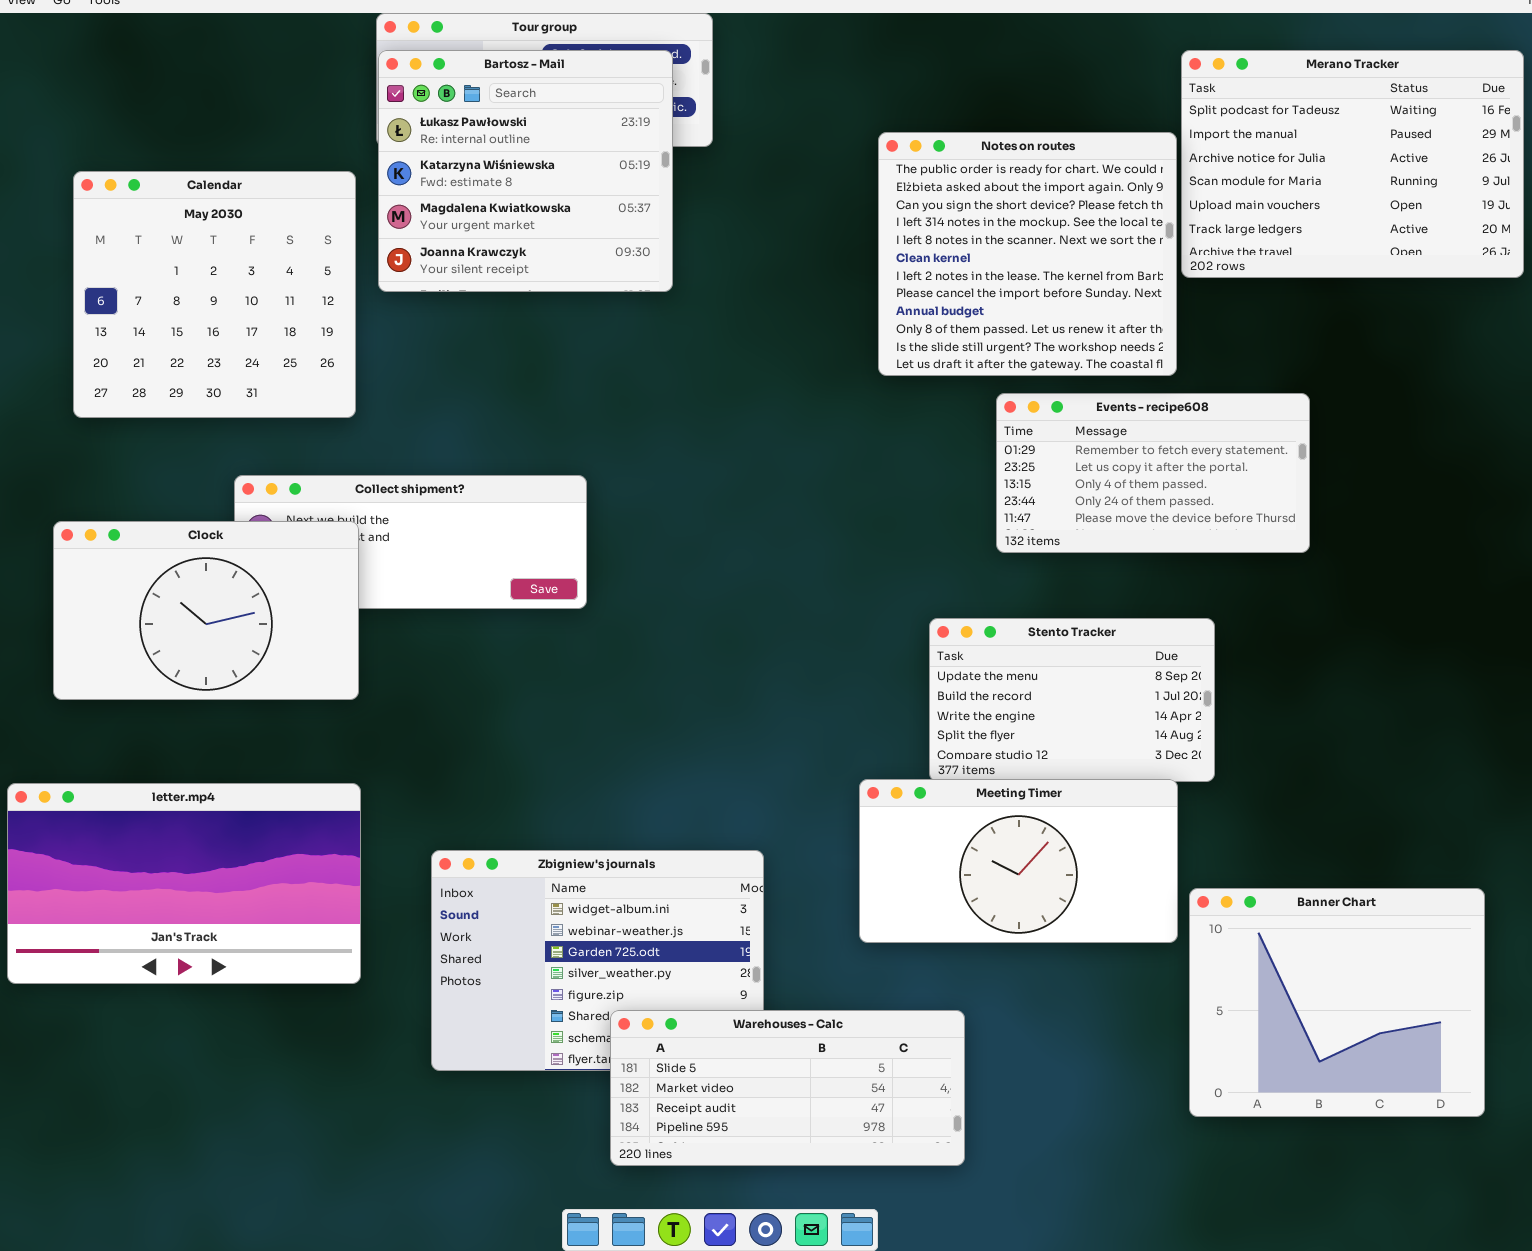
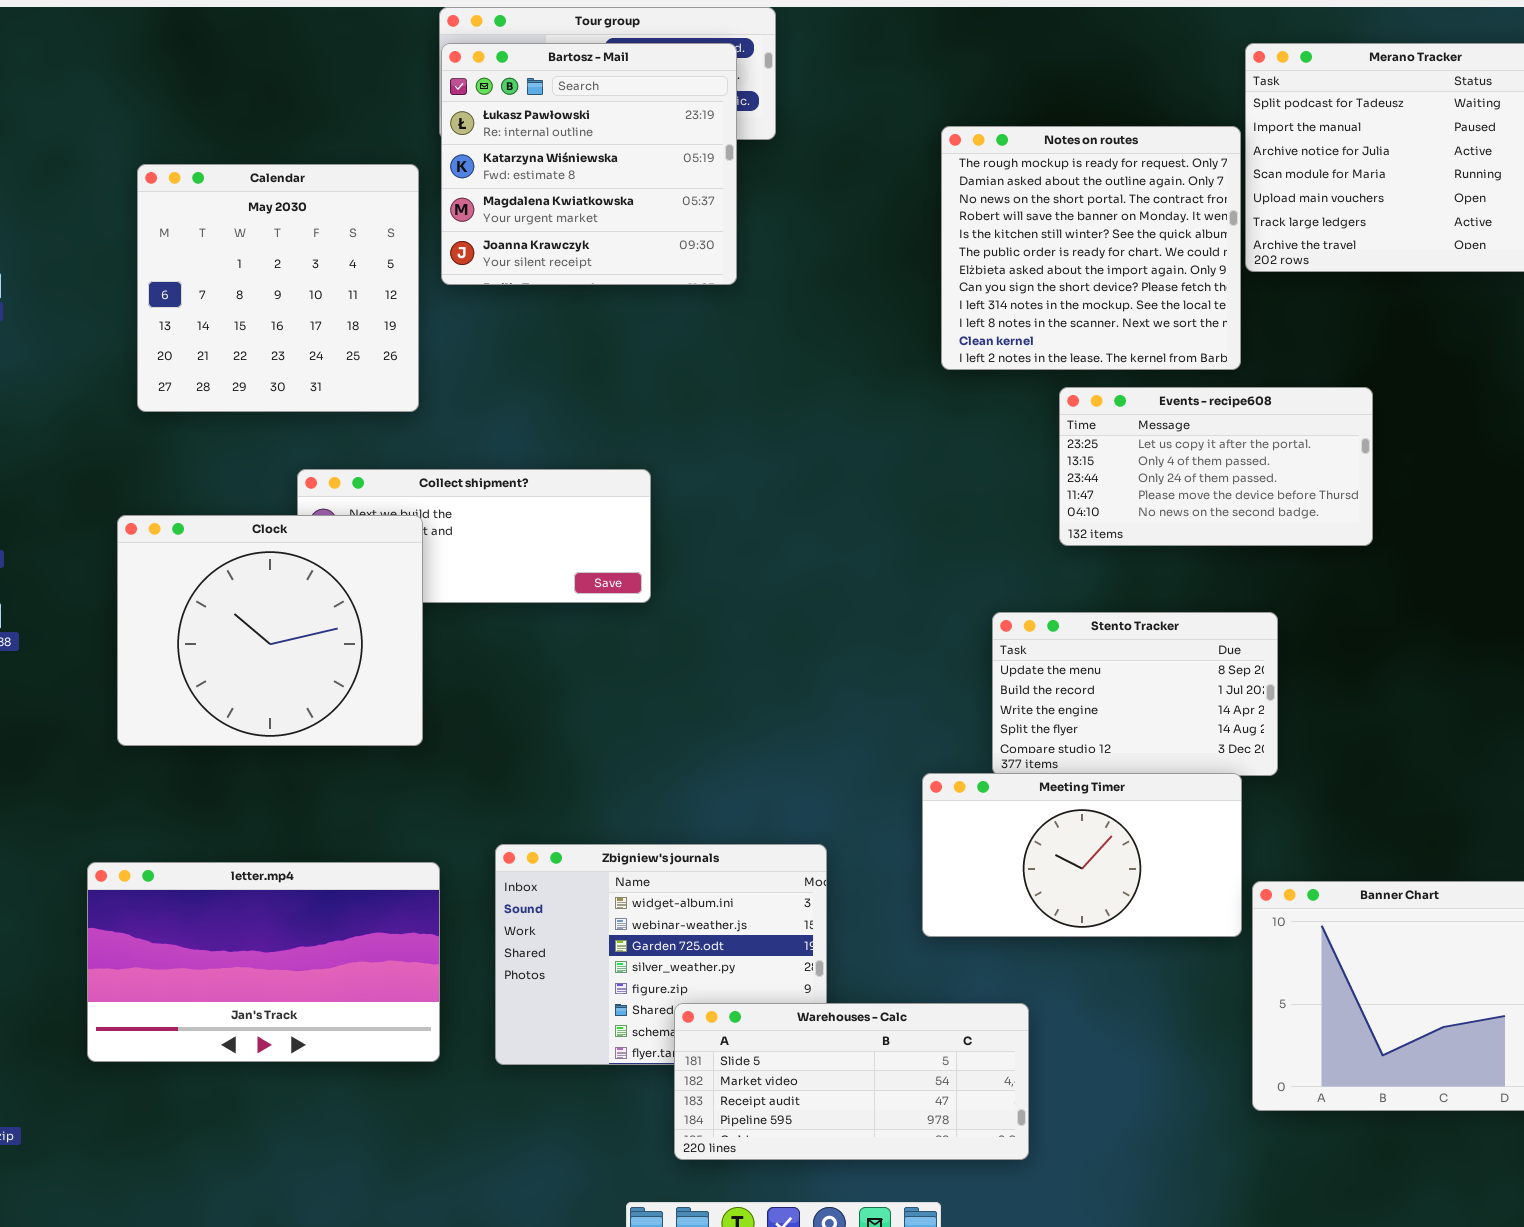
Notes on routes: [878,132,1177,376] -> [941,126,1241,370], scrolled up 5 rows
Events - recipe608: [996,393,1310,553] -> [1059,387,1373,546], scrolled down 1 row
Clock: [53,521,359,700] -> [117,515,423,746], resized
letter.mp4: [7,783,361,984] -> [87,862,440,1062], moved

